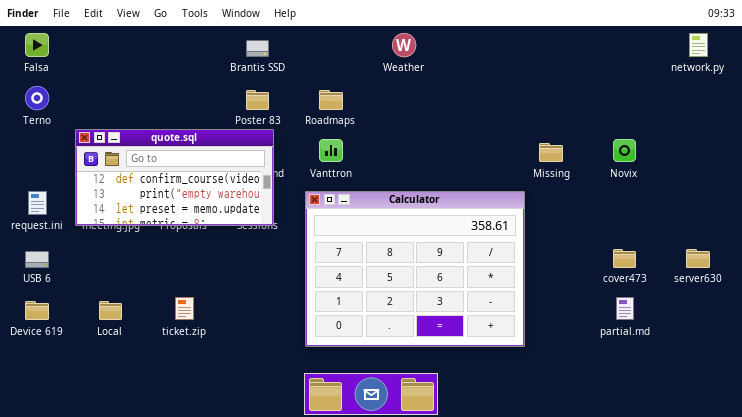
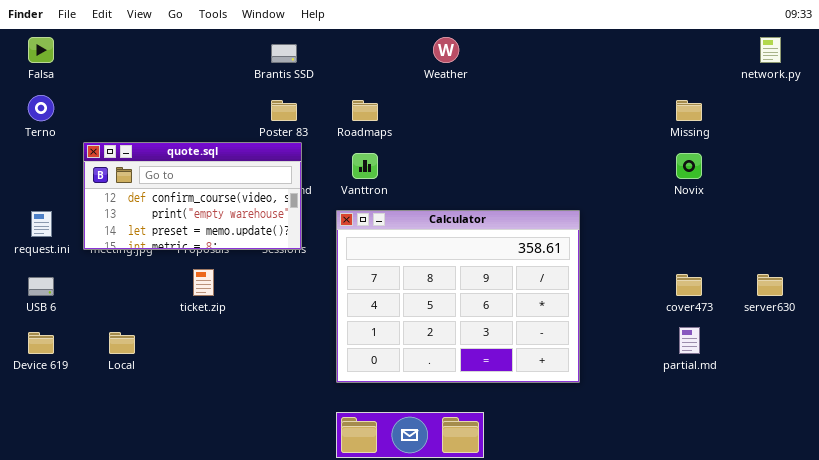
Missing: [539,143,563,162] -> [676,100,702,121], moved
ticket.zip: [175,297,194,320] -> [193,269,214,296], moved

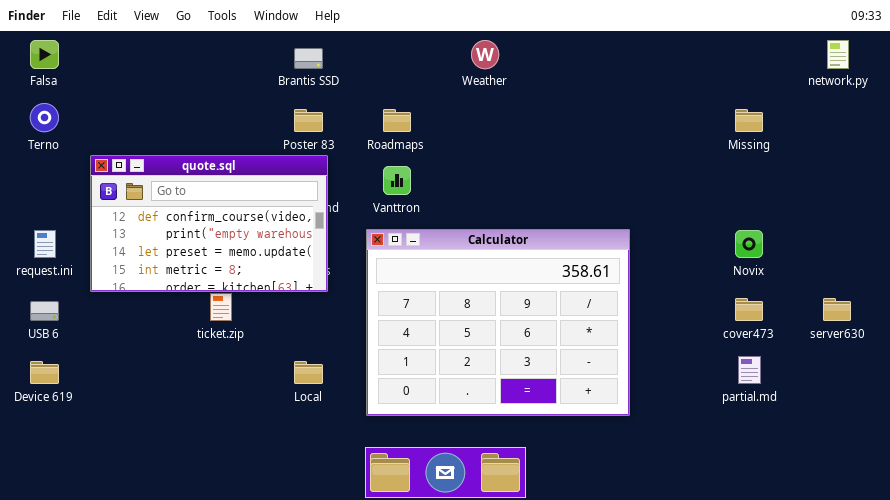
quote.sql: [83,142,302,250] -> [90,155,328,292], resized
Novix: [676,153,702,179] -> [735,230,763,258], moved
Local: [109,332,135,354] -> [294,361,323,384], moved

